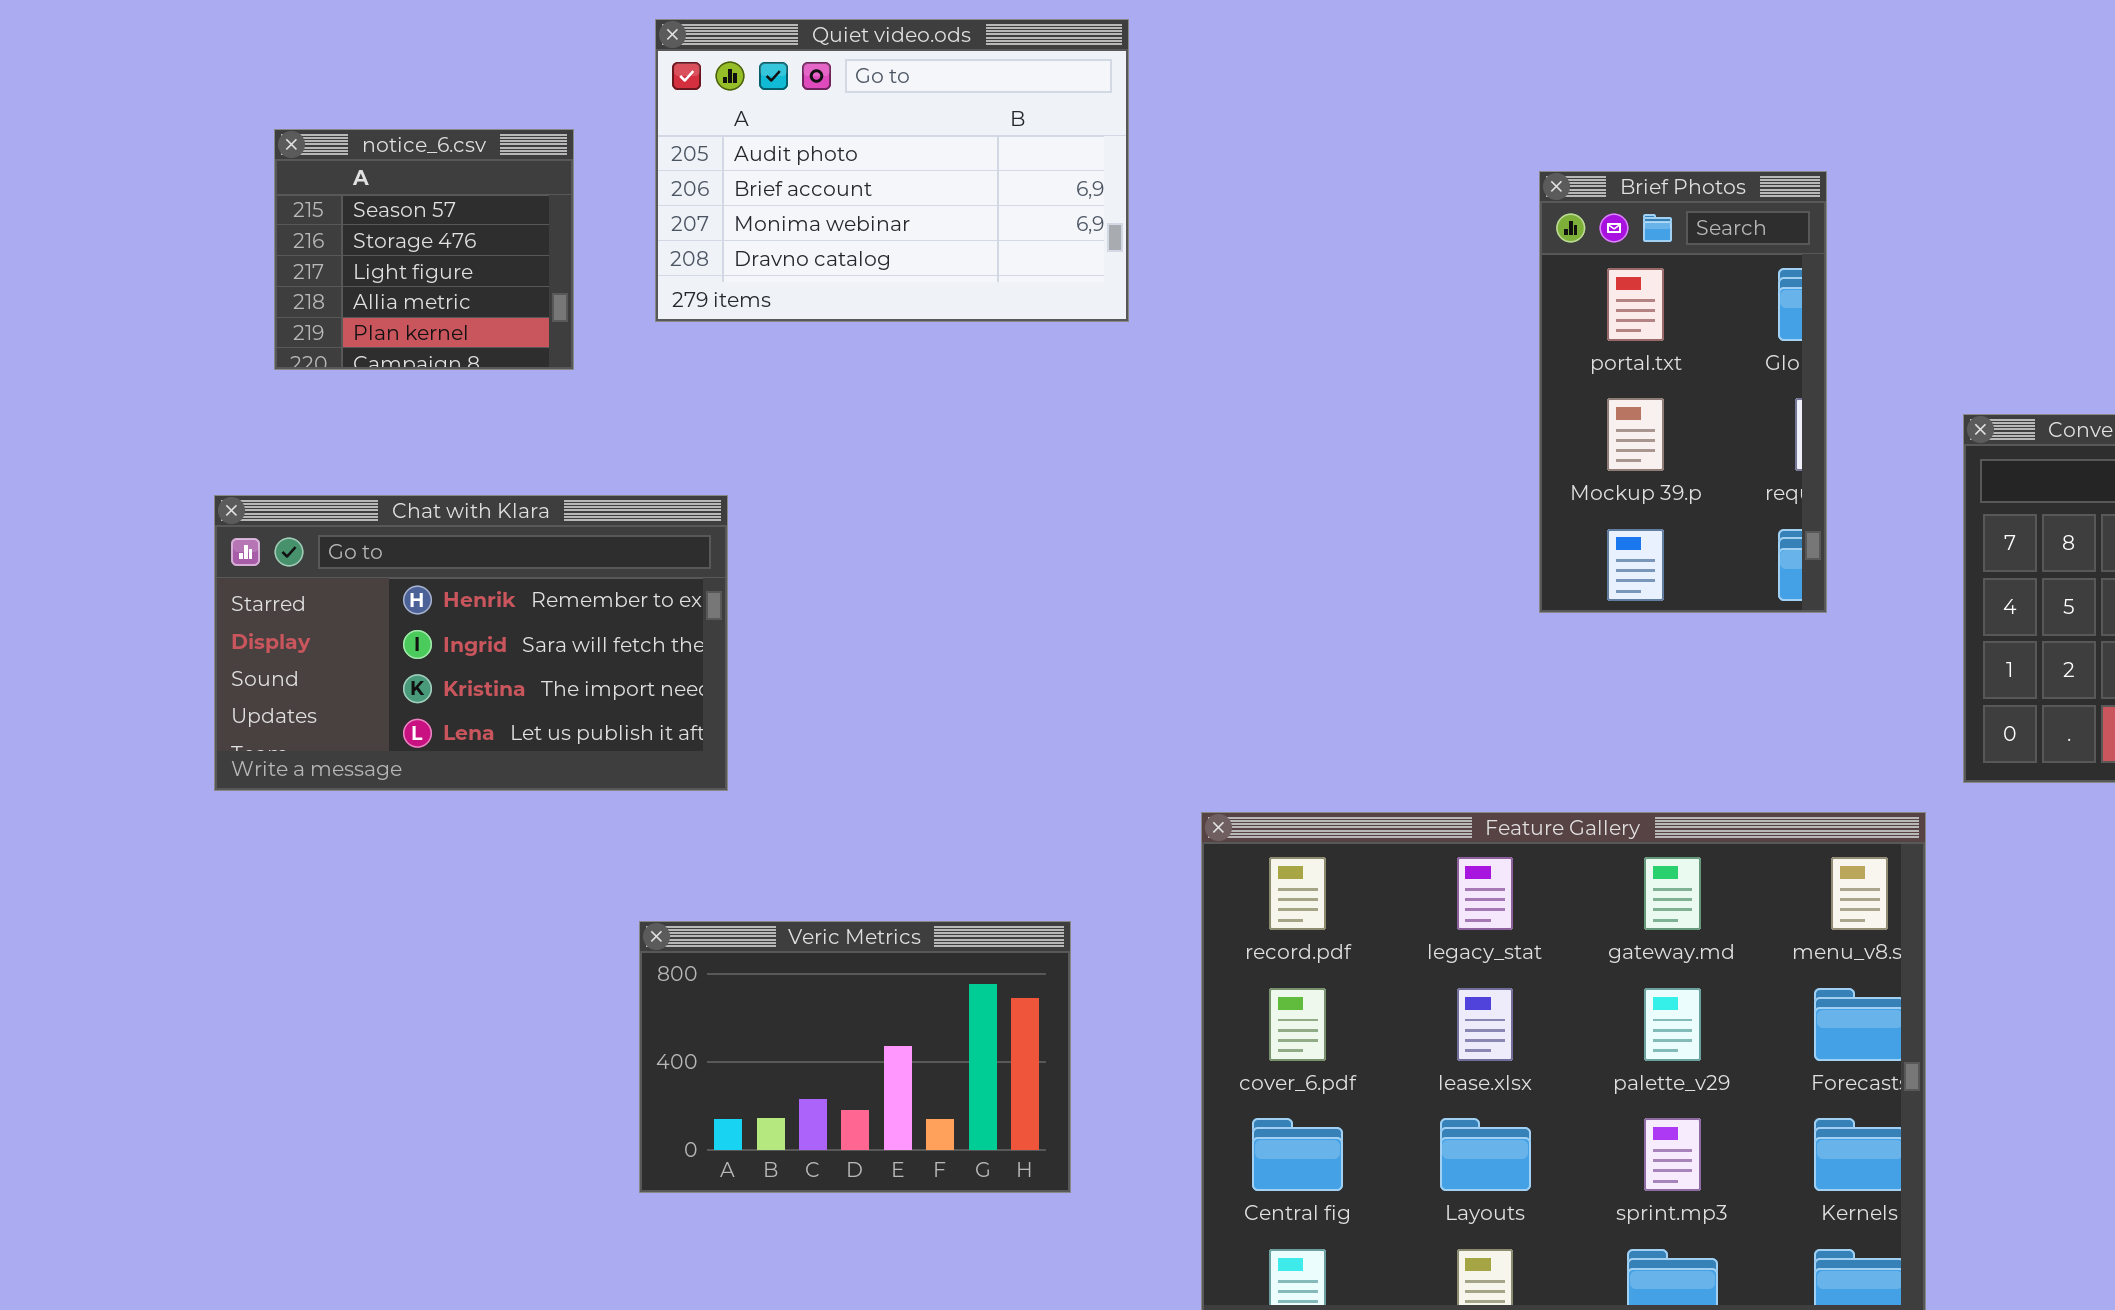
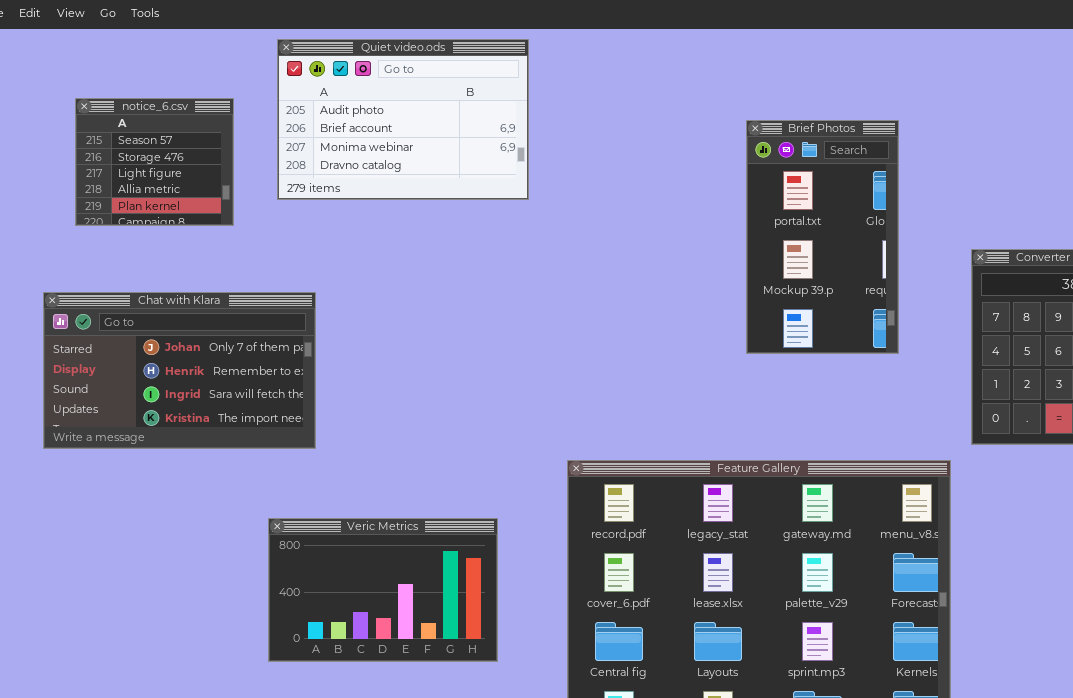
Chat with Klara: [214,495,728,791] -> [43,292,316,449], scrolled up 1 row

